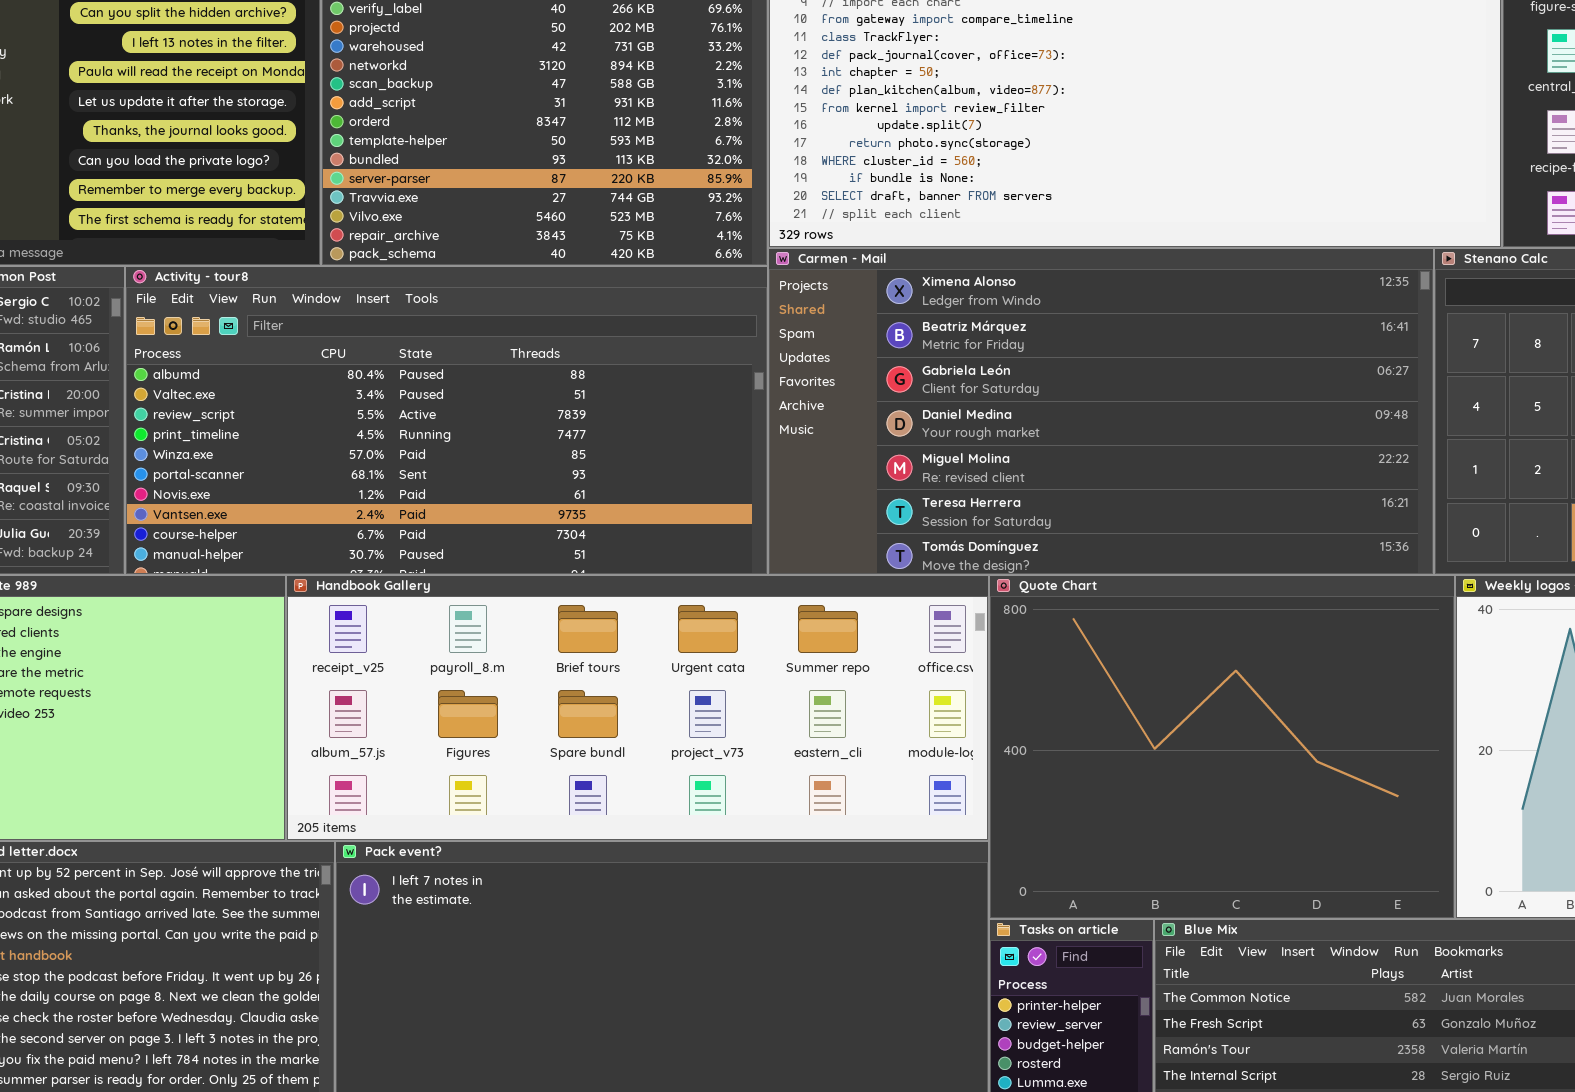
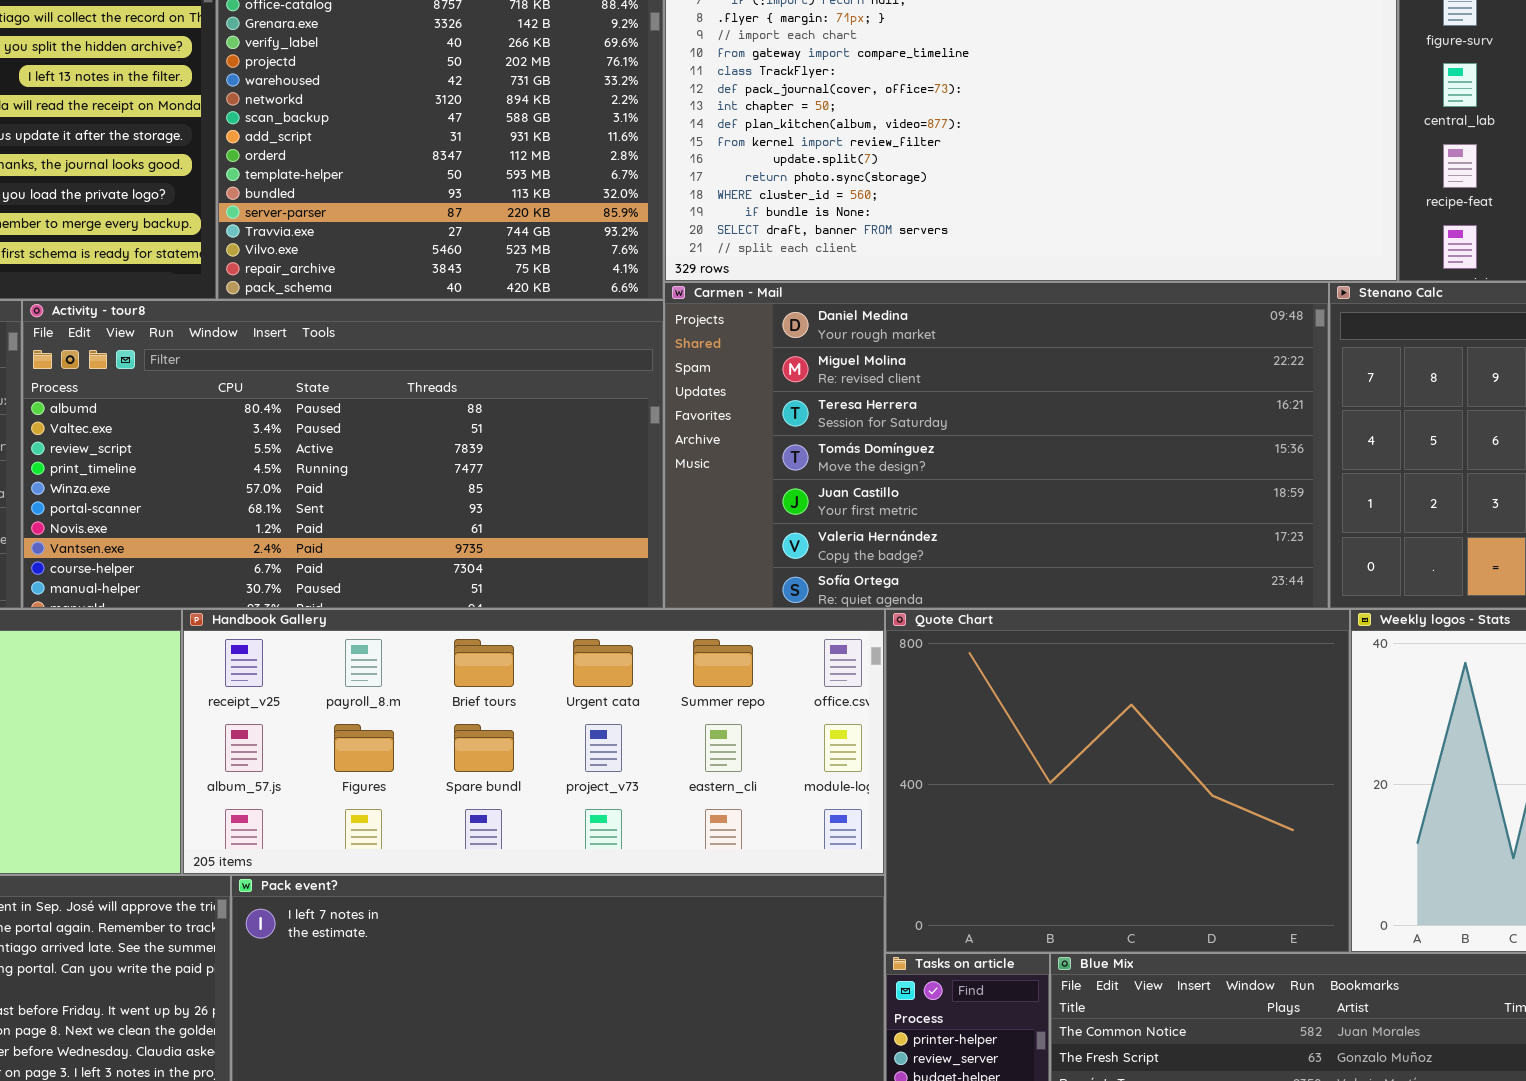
Carmen - Mail: [768,248,1434,575] -> [664,282,1329,609], scrolled down 3 rows

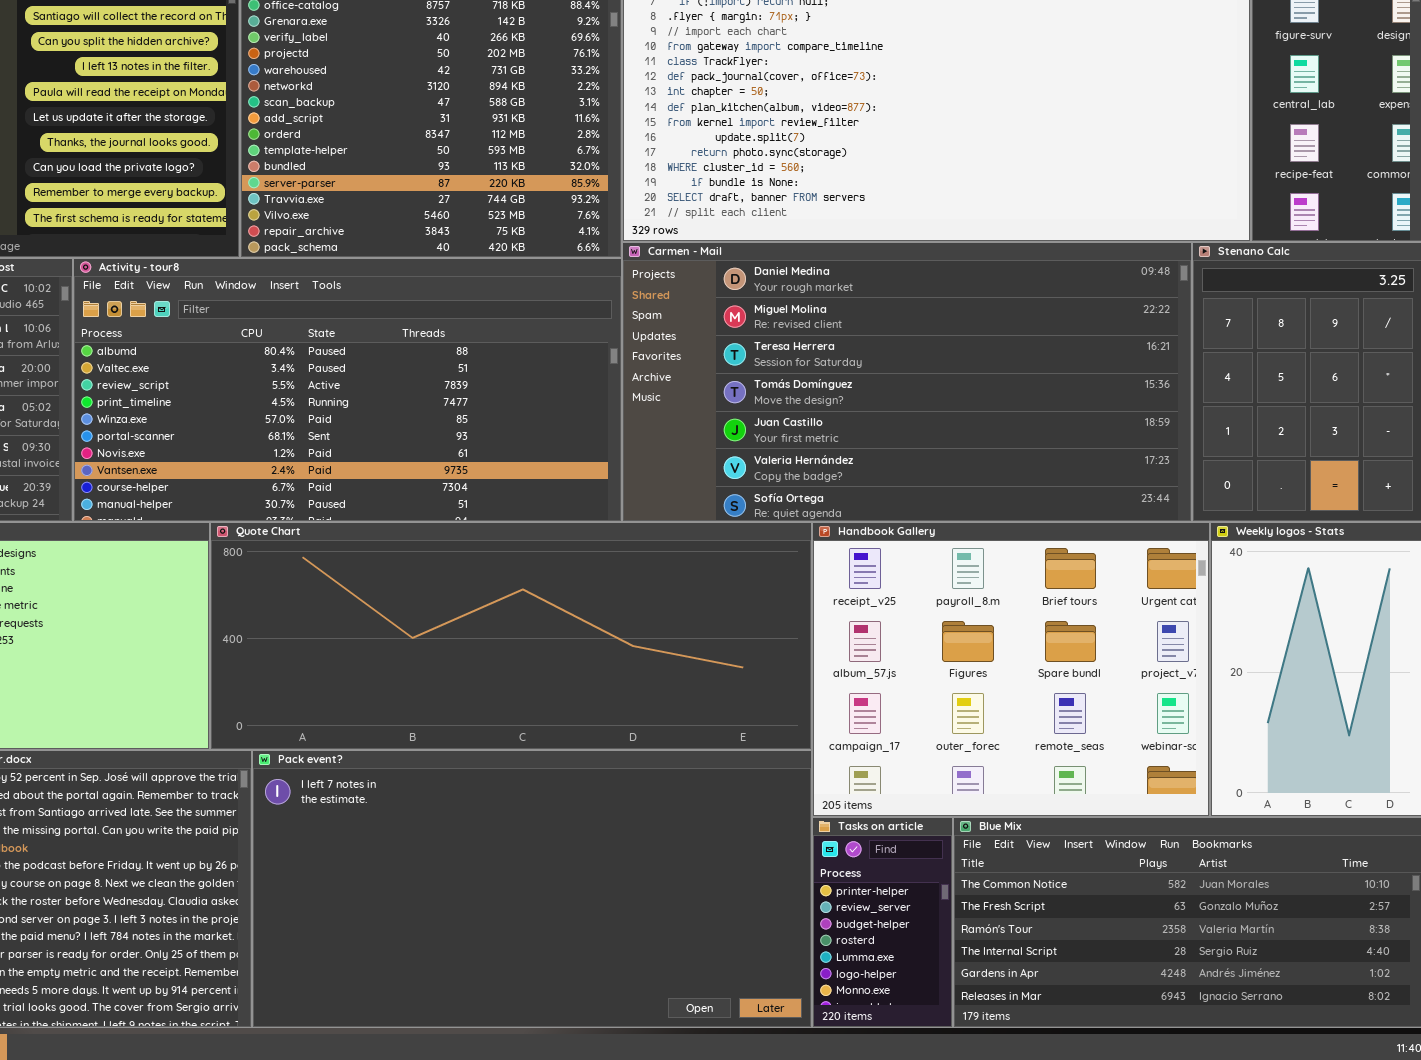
Handbook Gallery: [182,609,885,875] -> [812,522,1210,817], moved, resized
Quote Chart: [885,609,1350,953] -> [210,522,812,750], moved, resized

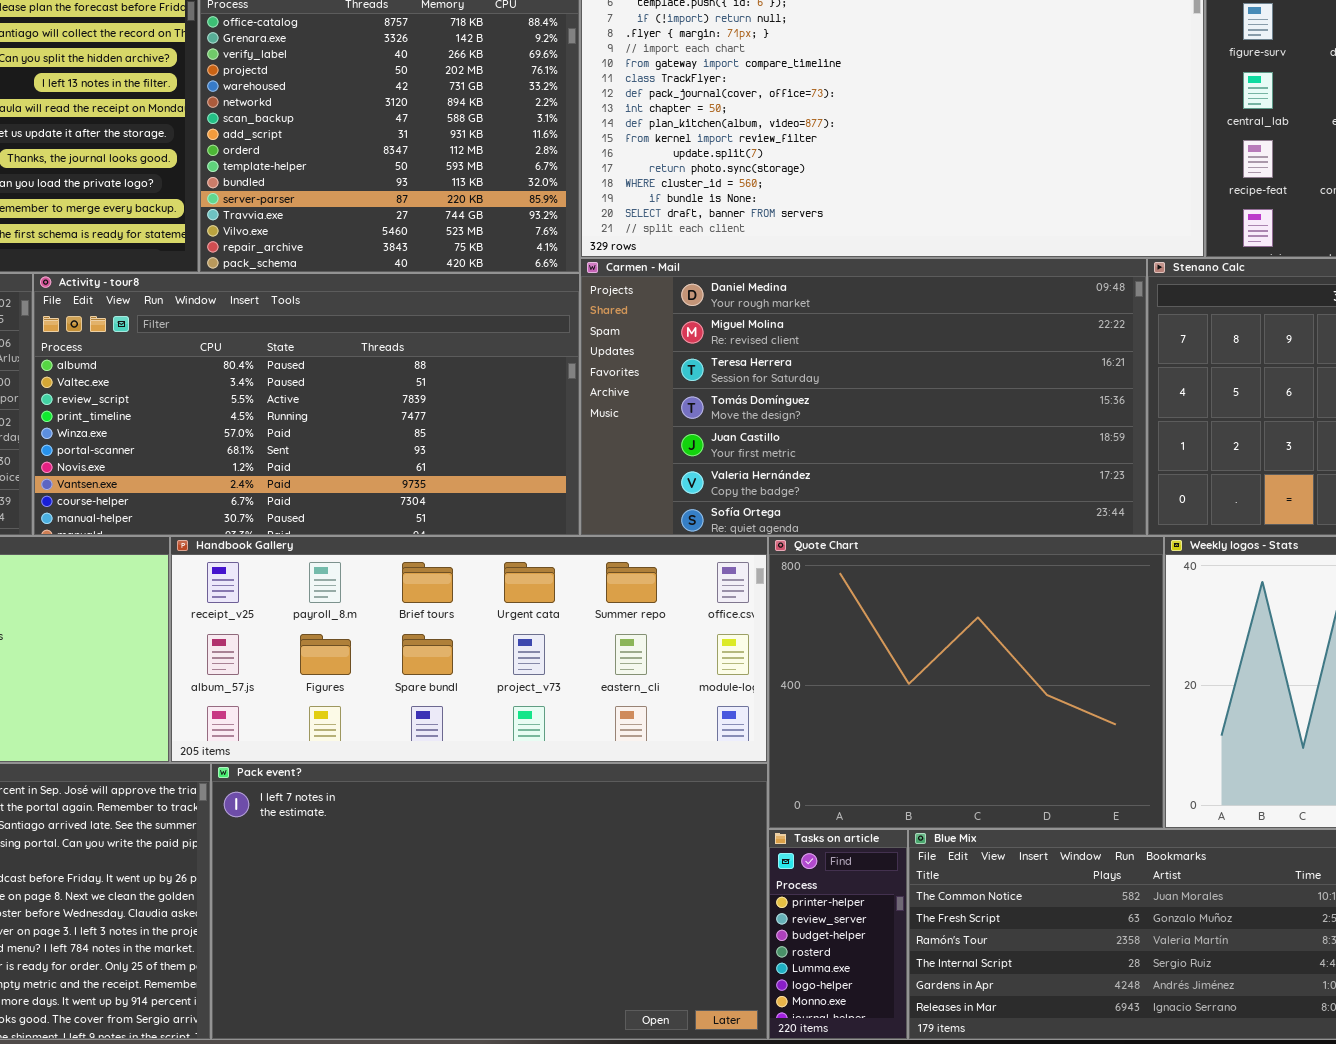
Quote Chart: [210,522,812,750] -> [768,536,1164,829], moved, resized
Handbook Gallery: [812,522,1210,817] -> [170,536,768,763], moved, resized

